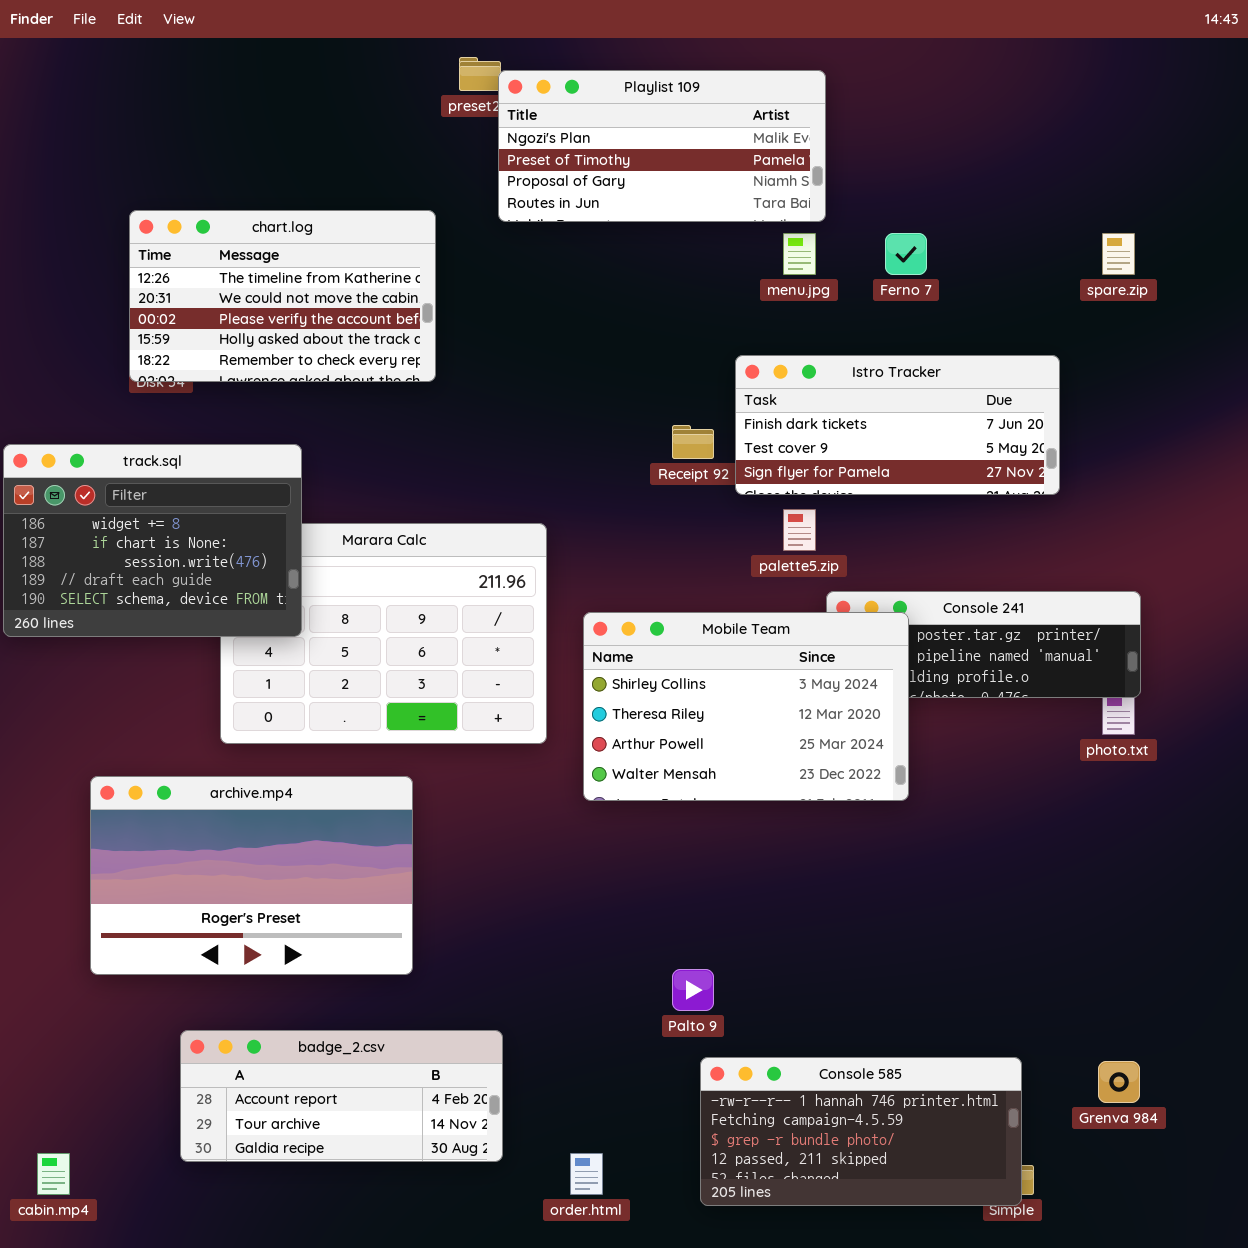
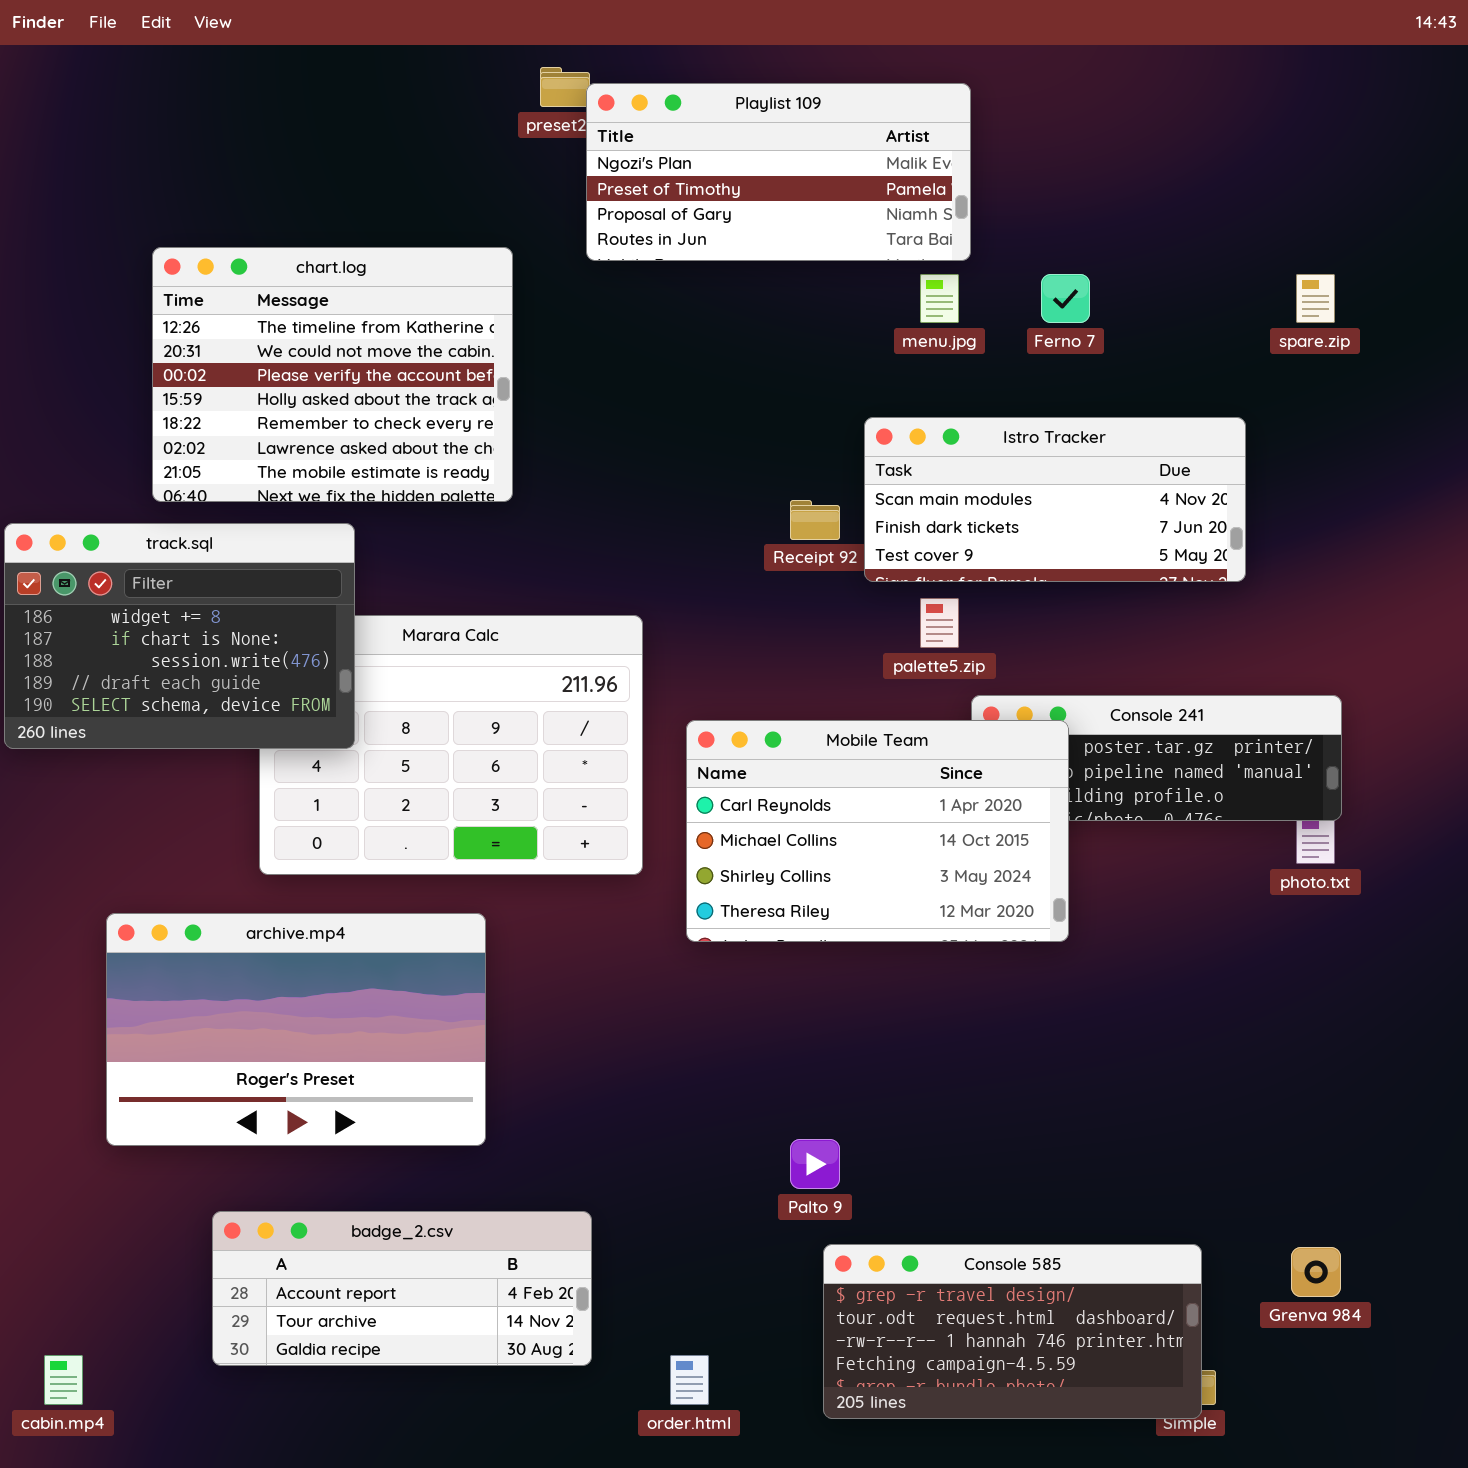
chart.log: [129,210,436,382] -> [152,247,513,502], resized
Istro Tracker: [735,355,1060,495] -> [864,417,1246,582], scrolled up 1 row
Mobile Team: [583,612,909,801] -> [686,720,1069,942], scrolled up 2 rows
Console 585: [700,1057,1022,1206] -> [823,1244,1202,1419], scrolled up 2 rows

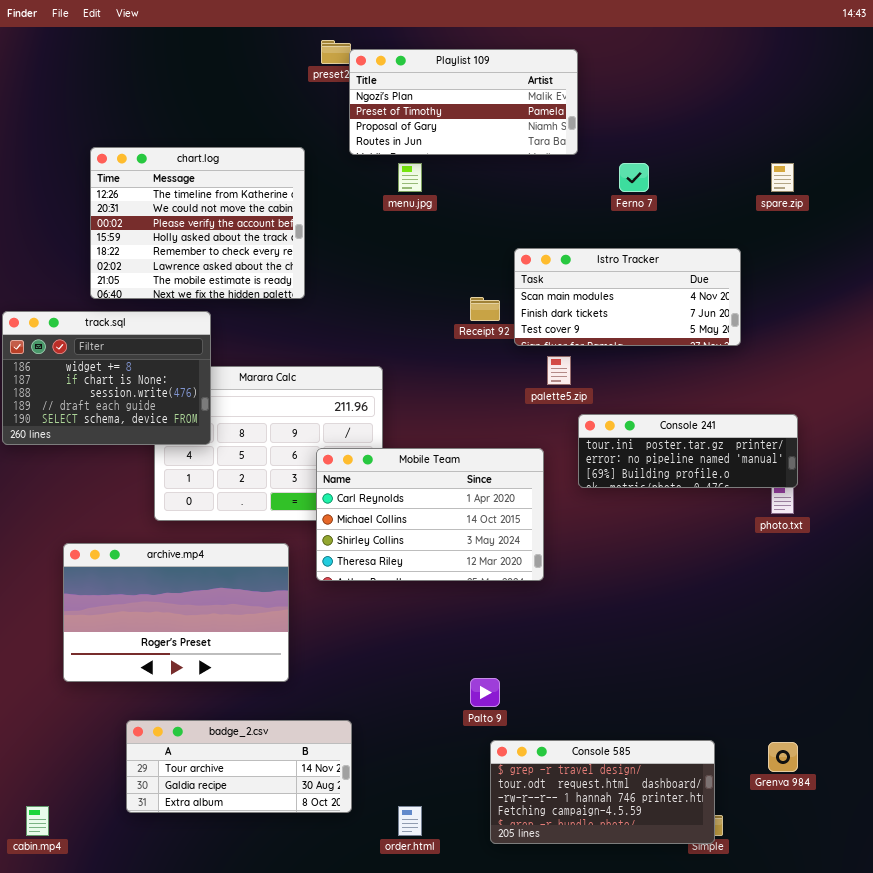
menu.jpg: [920,274,959,323] -> [398,163,422,192], moved
Mobile Team: [686,720,1069,942] -> [316,448,544,581], moved
badge_2.csv: [212,1211,592,1366] -> [126,720,352,813], scrolled down 1 row

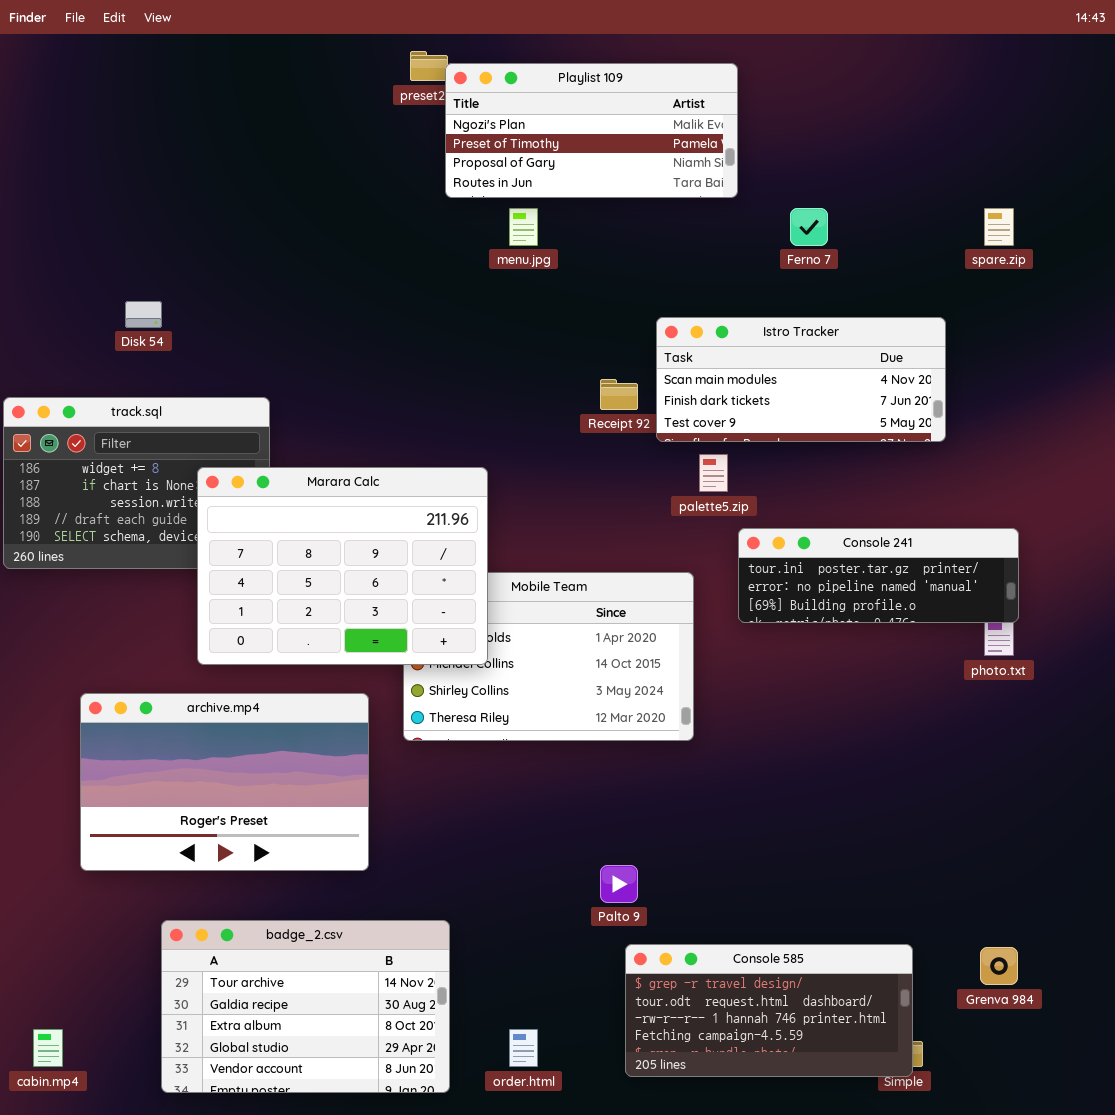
chart.log: [90,147,305,299] -> none, closed
Marara Calc: [154,366,383,521] -> [197,467,488,665], raised
badge_2.csv: [126,720,352,813] -> [161,920,450,1093], resized

